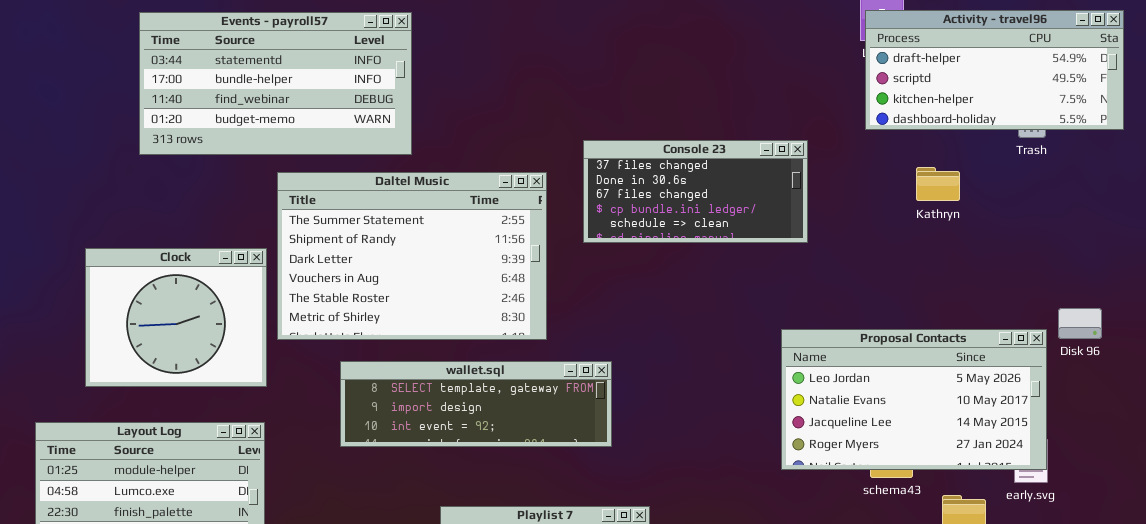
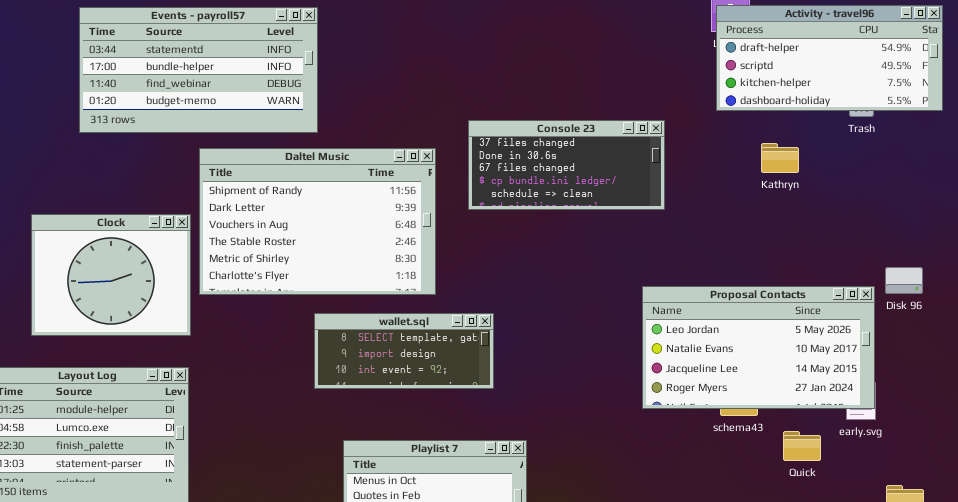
Daltel Music: [277,172,547,340] -> [199,148,436,295], scrolled down 1 row
wallet.sql: [340,361,612,447] -> [314,313,494,389], resized

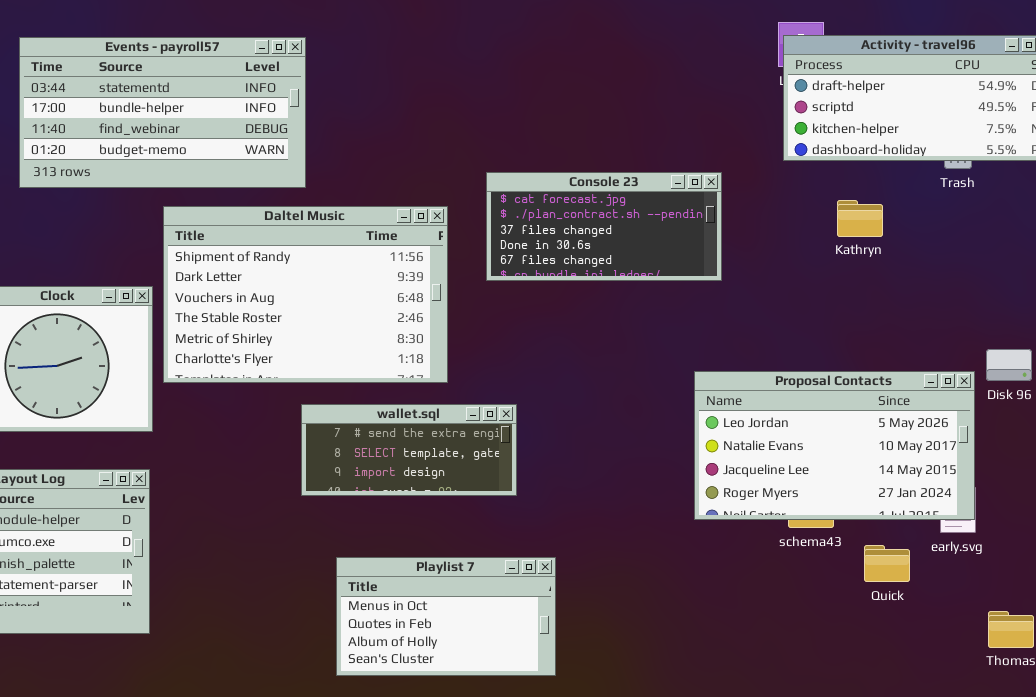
Console 23: [468,120,665,210] -> [486,172,722,281], scrolled up 2 rows
wallet.sql: [314,313,494,389] -> [301,404,517,496], scrolled up 1 row

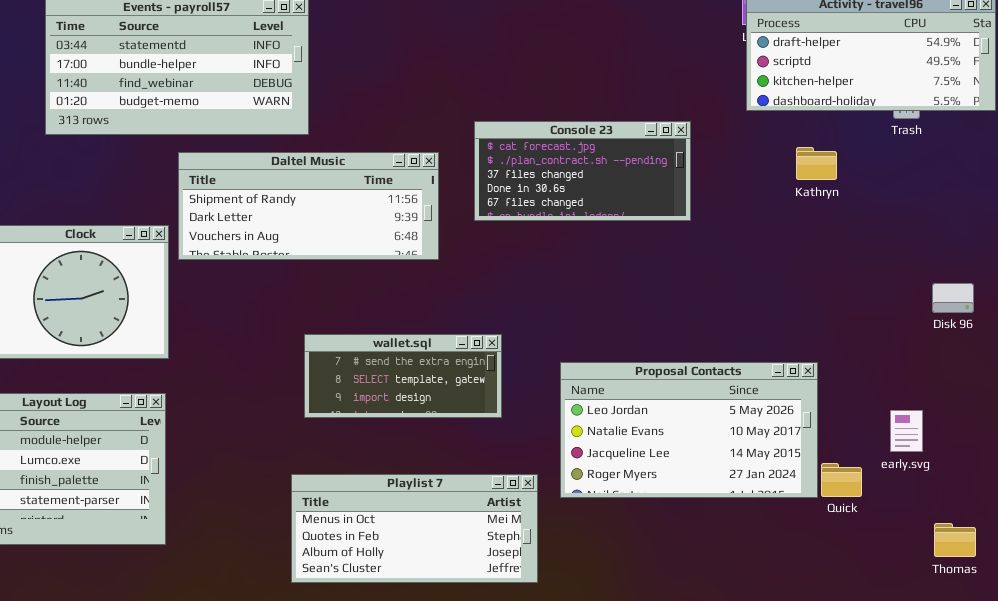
Daltel Music: [163,206,448,383] -> [178,152,439,260], resized
Proposal Contacts: [694,371,975,520] -> [560,362,818,498], moved
Playlist 7: [336,557,556,676] -> [291,474,538,583], resized

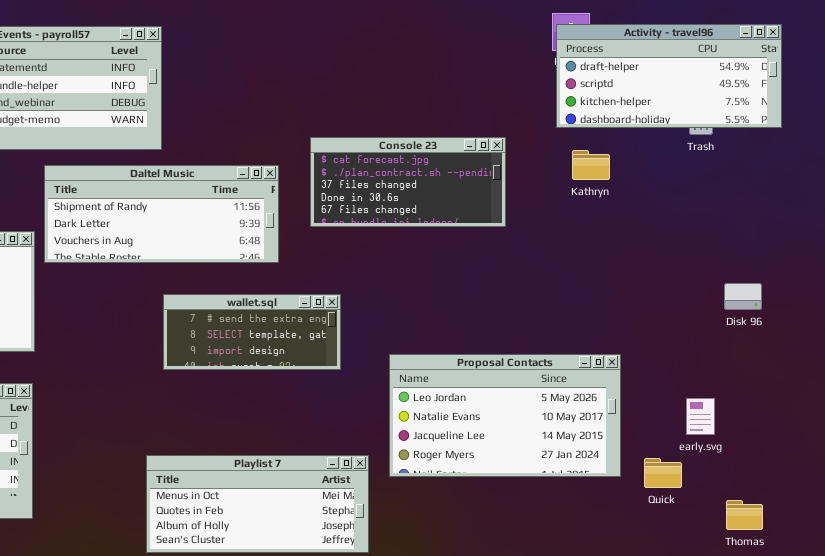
Kathryn: [796,147,837,180] -> [572,150,610,180], moved
wallet.sql: [304,334,502,418] -> [163,294,341,370], moved
Quick: [821,463,862,497] -> [644,458,682,488], moved

